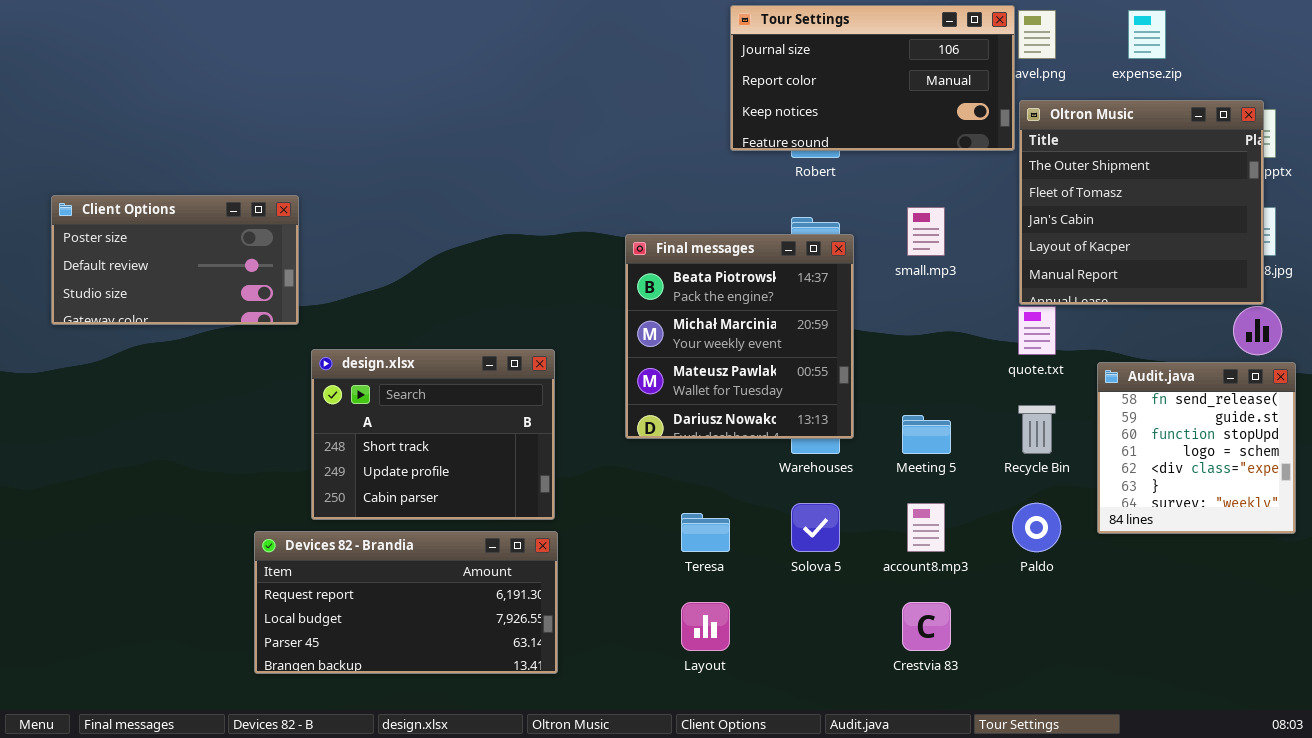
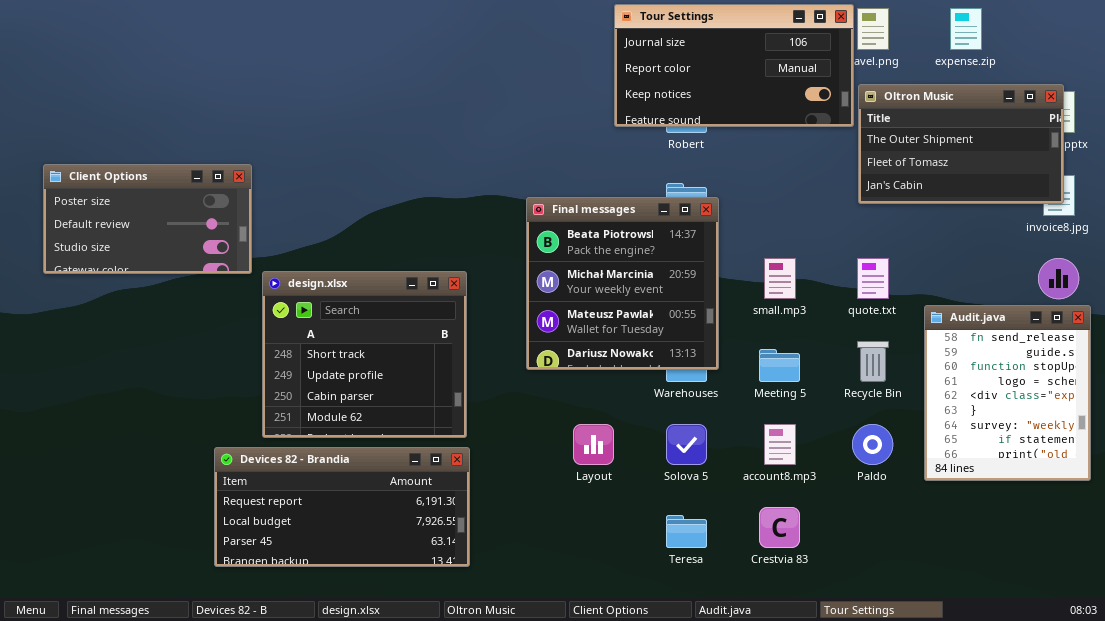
Oltron Music: [1019,100,1264,305] -> [858,84,1064,204], resized
small.mp3: [907,207,945,256] -> [764,258,796,299], moved
design.xlsx: [311,349,555,520] -> [262,271,467,438], resized
Audit.java: [1097,362,1296,534] -> [924,305,1091,481], resized
Teresa: [681,513,730,552] -> [666,515,707,548], moved
Layout: [681,602,730,651] -> [573,424,614,465], moved

